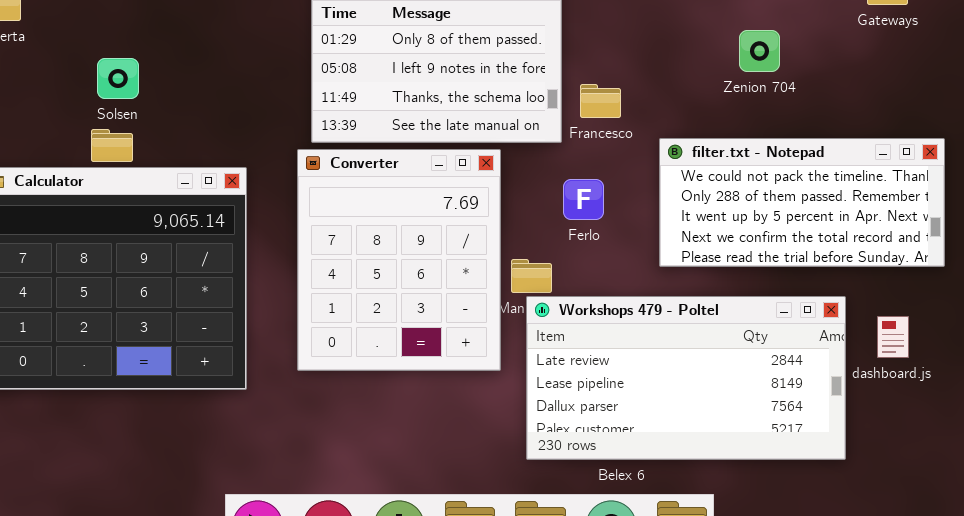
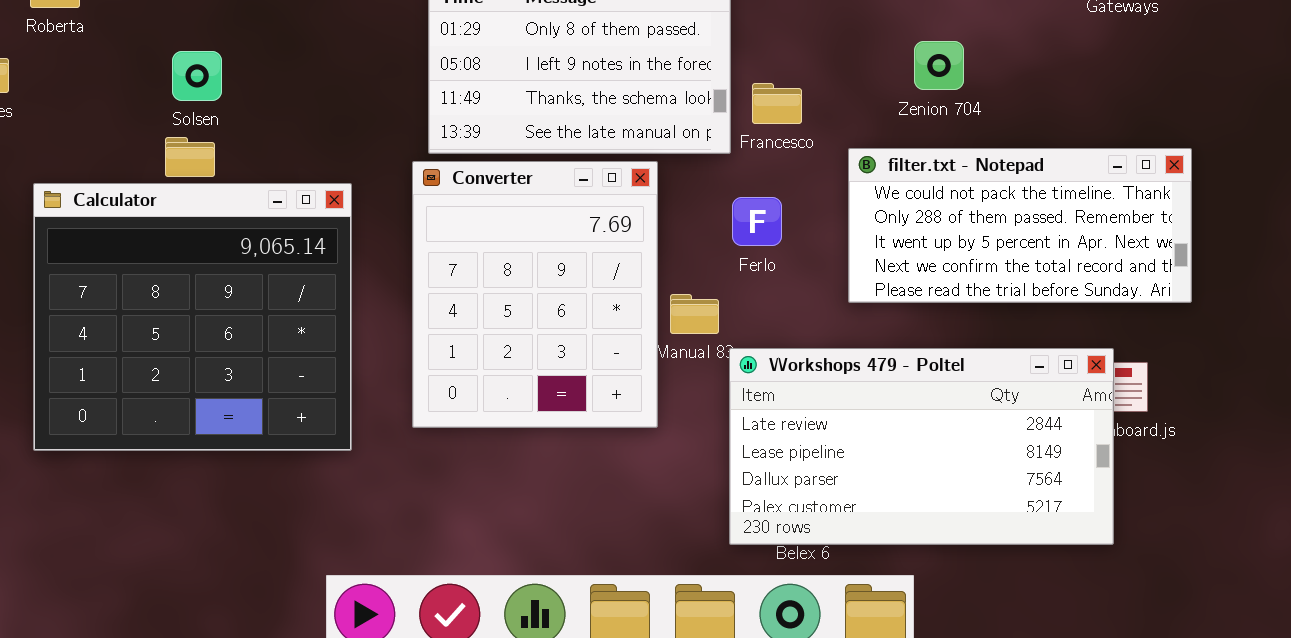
Zenion 704: [739,30,780,72] -> [914,41,964,90], moved
Workshops 479 - Poltel: [526,296,846,460] -> [729,348,1114,545], moved

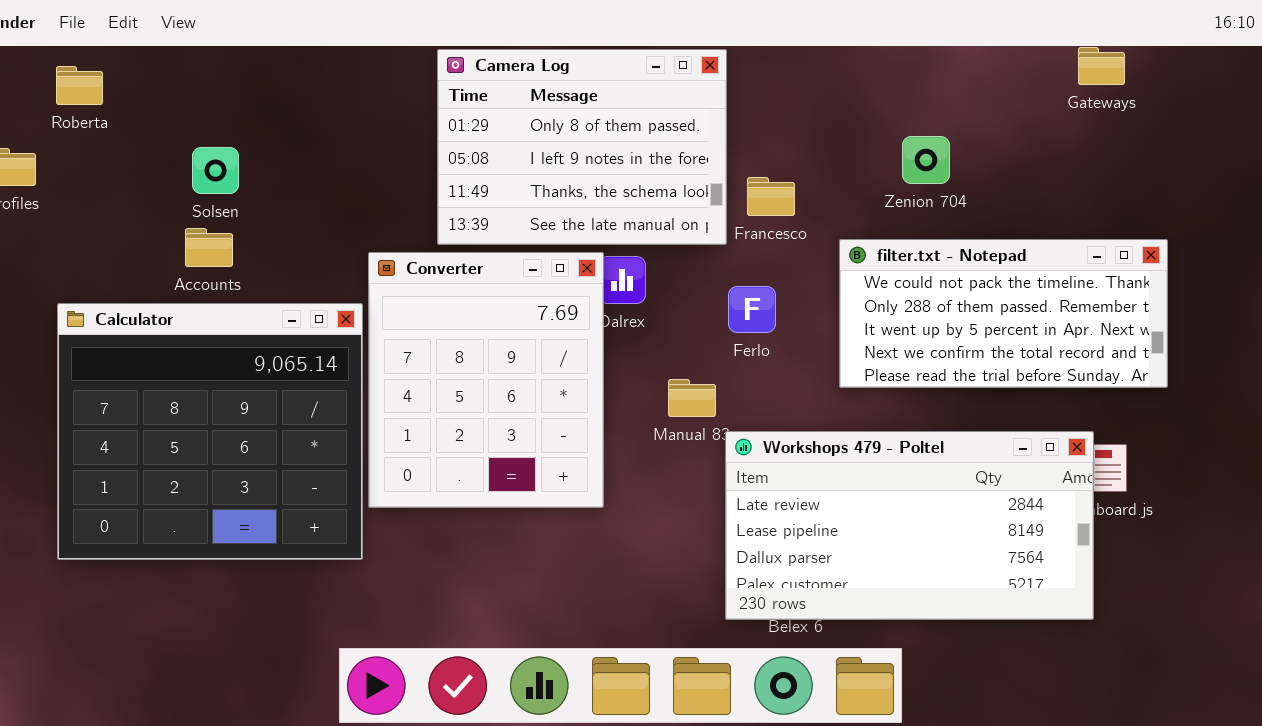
Converter: [412,161,658,428] -> [368,252,604,508], moved
Calculator: [33,183,352,451] -> [57,303,363,560], moved

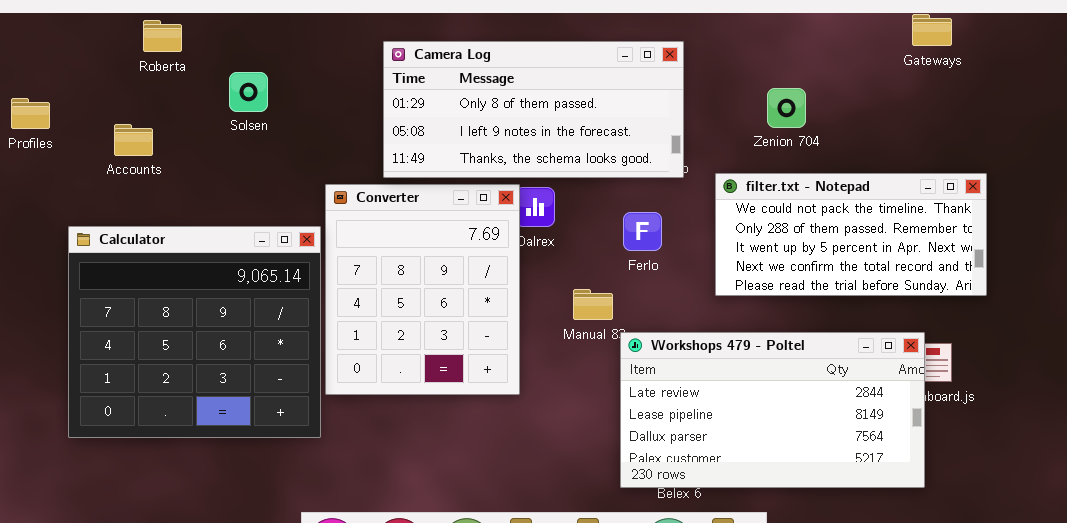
Camera Log: [437,49,727,245] -> [383,41,684,178], resized
Roberta: [56,66,103,105] -> [143,20,182,52], moved
Solsen: [192,147,239,194] -> [229,72,268,112], moved
Accounts: [185,228,233,267] -> [114,124,153,156], moved

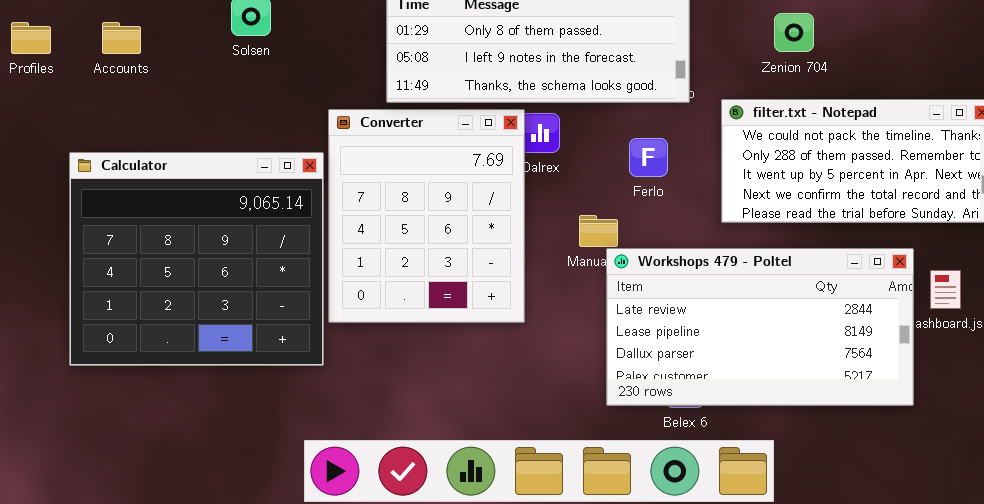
Accounts: [114,124,153,156] -> [102,22,141,54], moved
Workshops 479 - Poltel: [620,332,925,488] -> [606,248,914,406], moved

